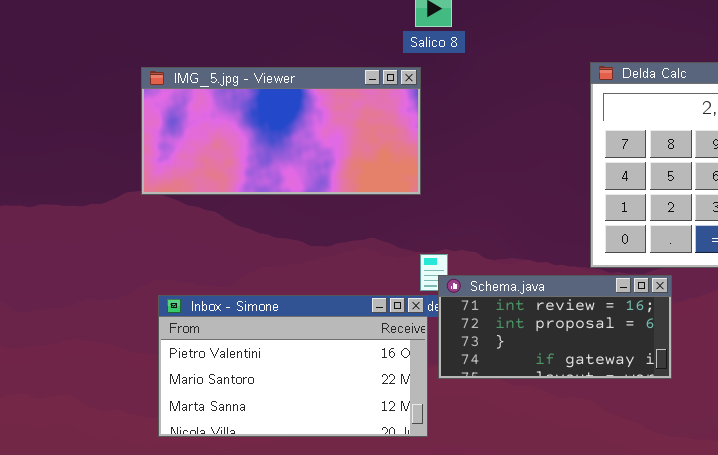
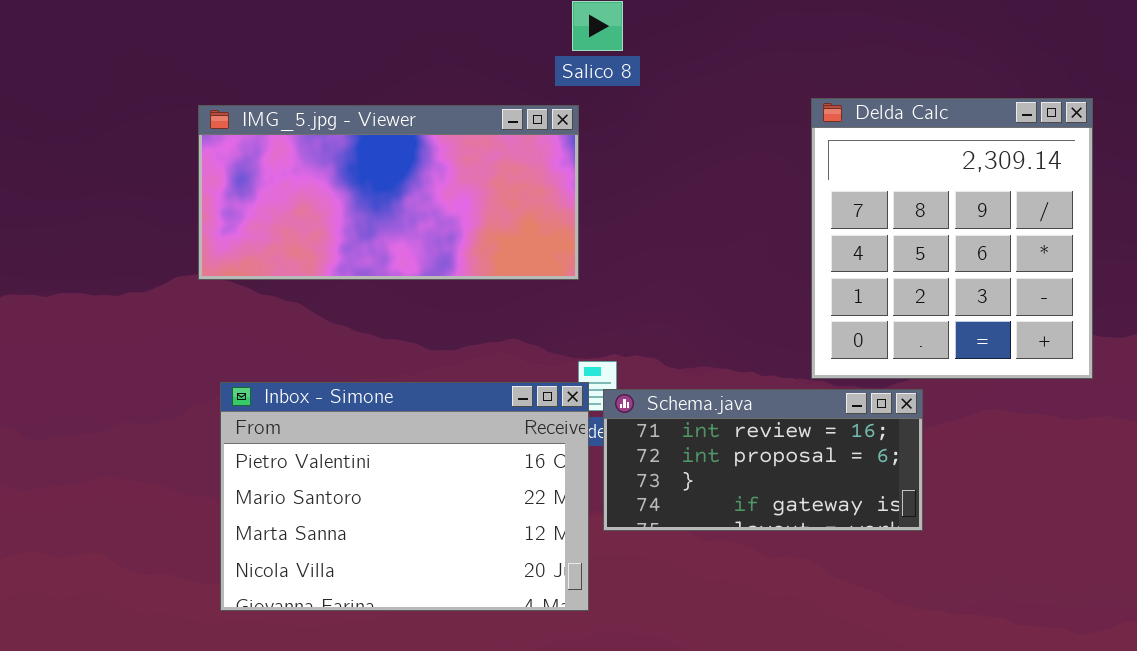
Inbox - Simone: [158,295,428,437] -> [220,382,589,611], resized

